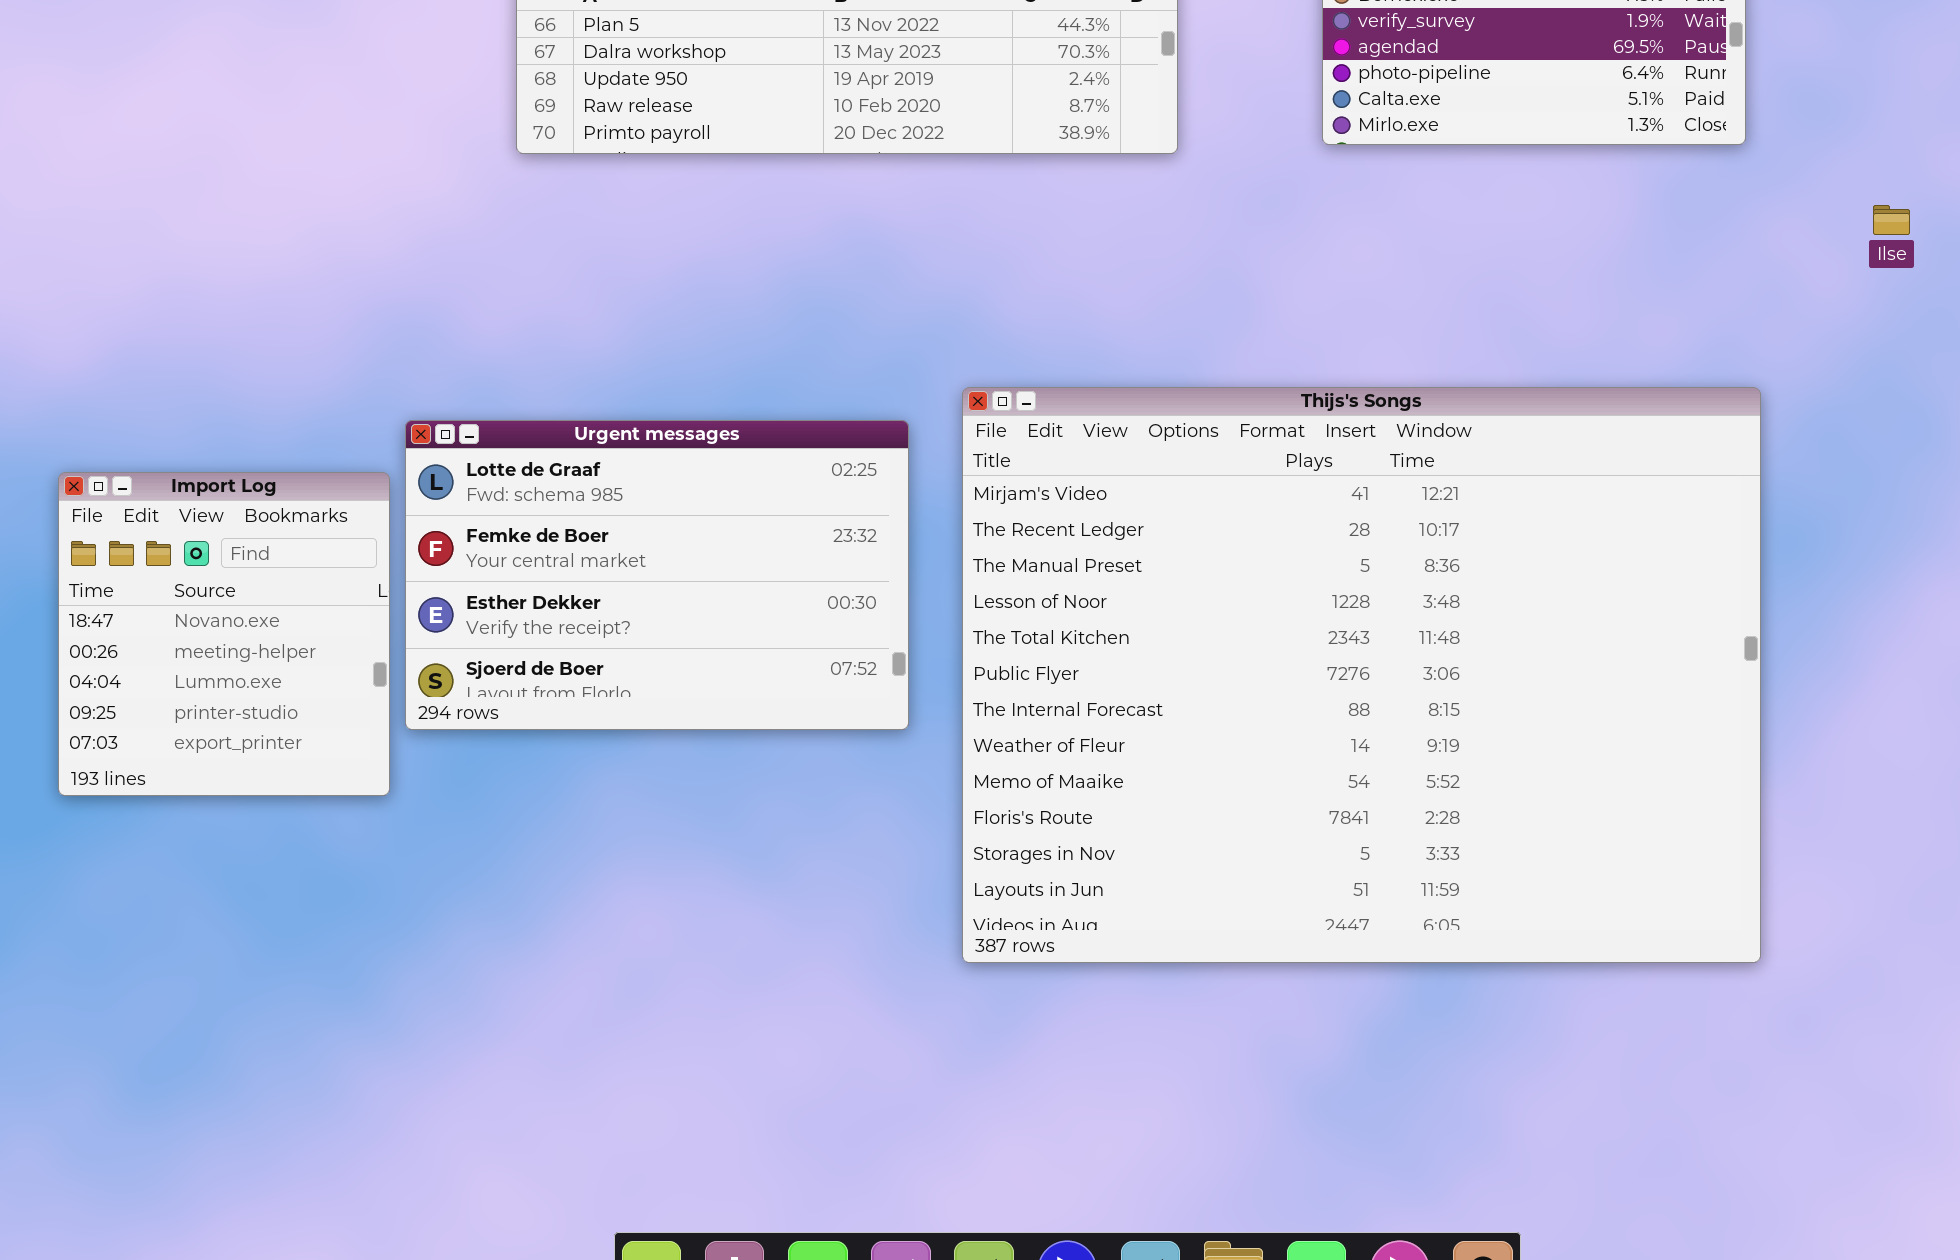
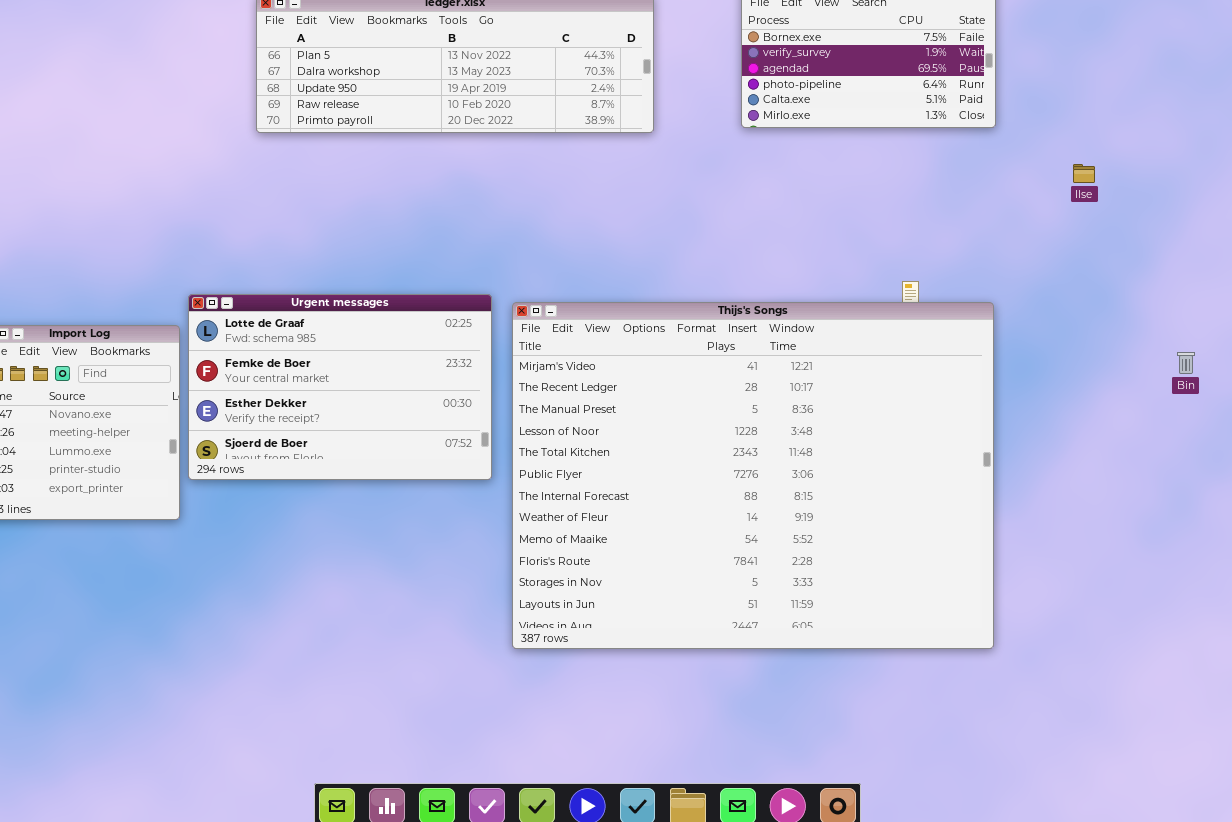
Thijs's Songs: [962,387,1761,963] -> [512,302,994,649], moved

